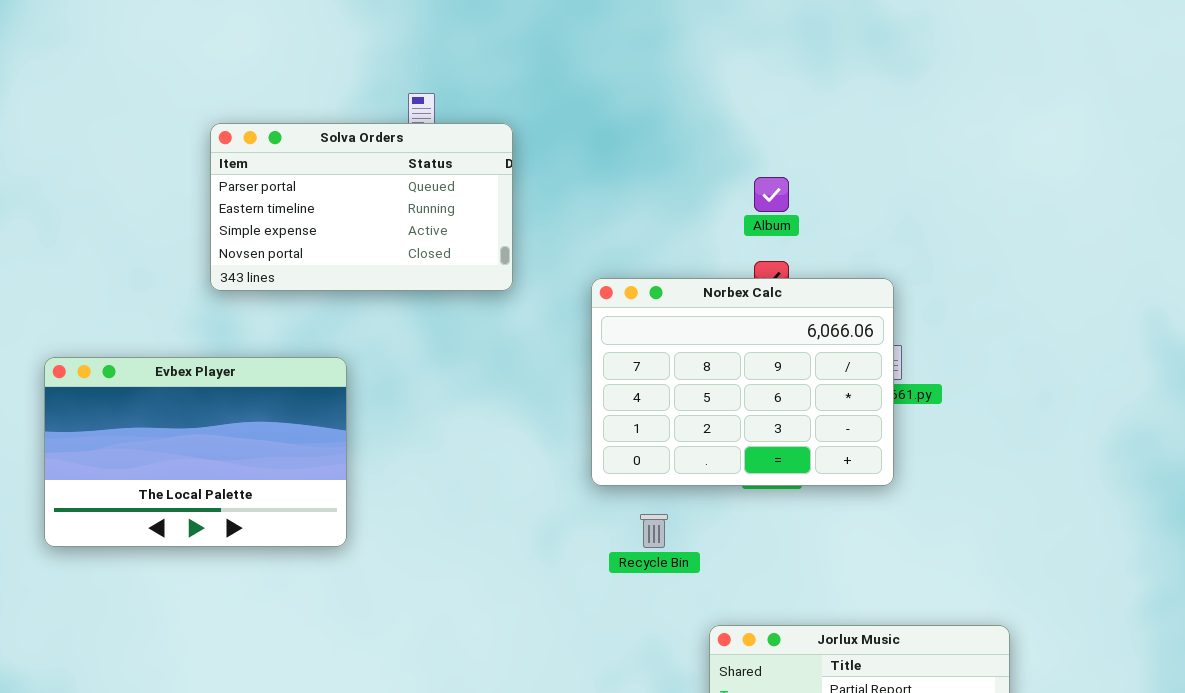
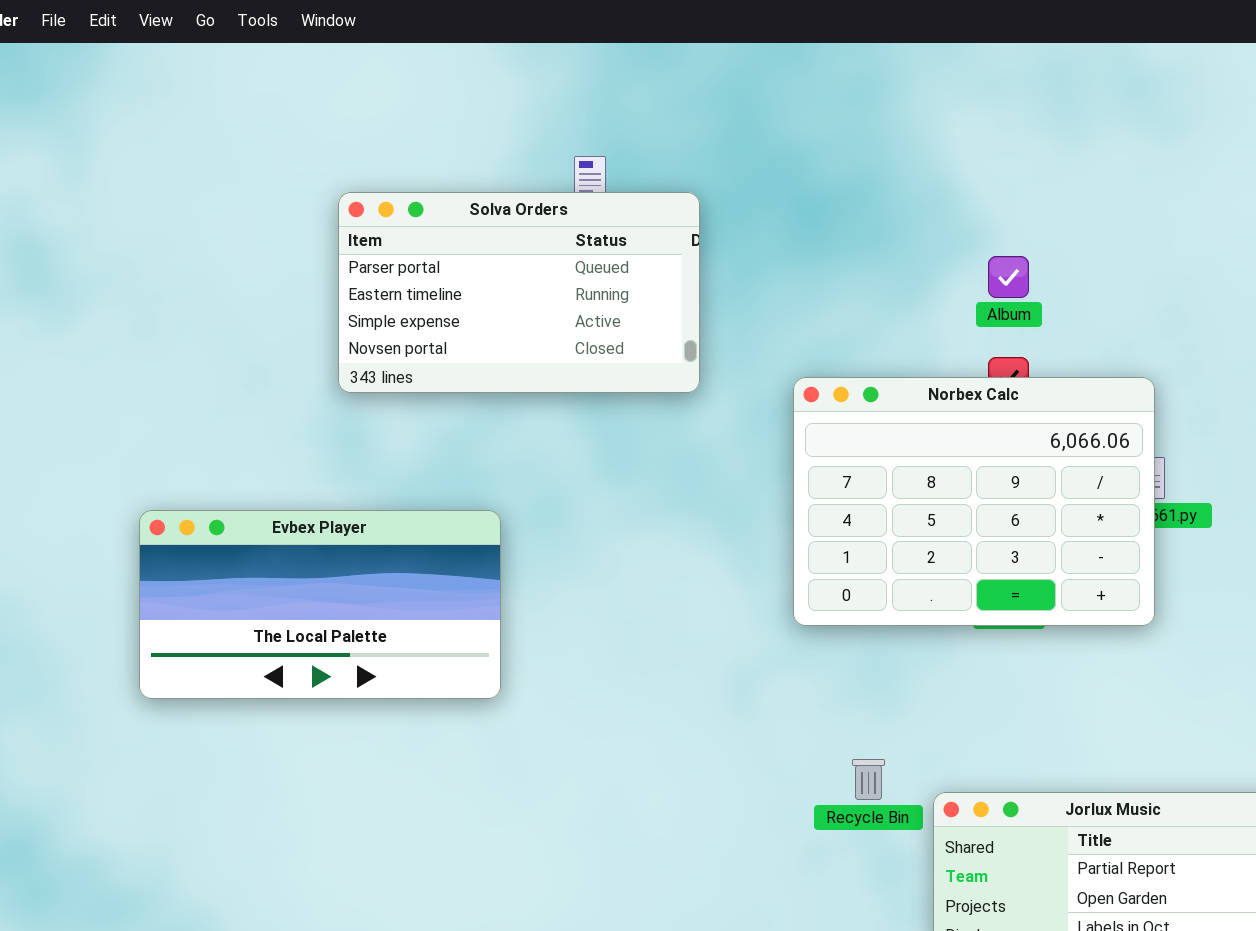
Evbex Player: [44,357,347,547] -> [139,510,501,699], resized
Recycle Bin: [640,514,668,548] -> [852,759,885,800], moved

